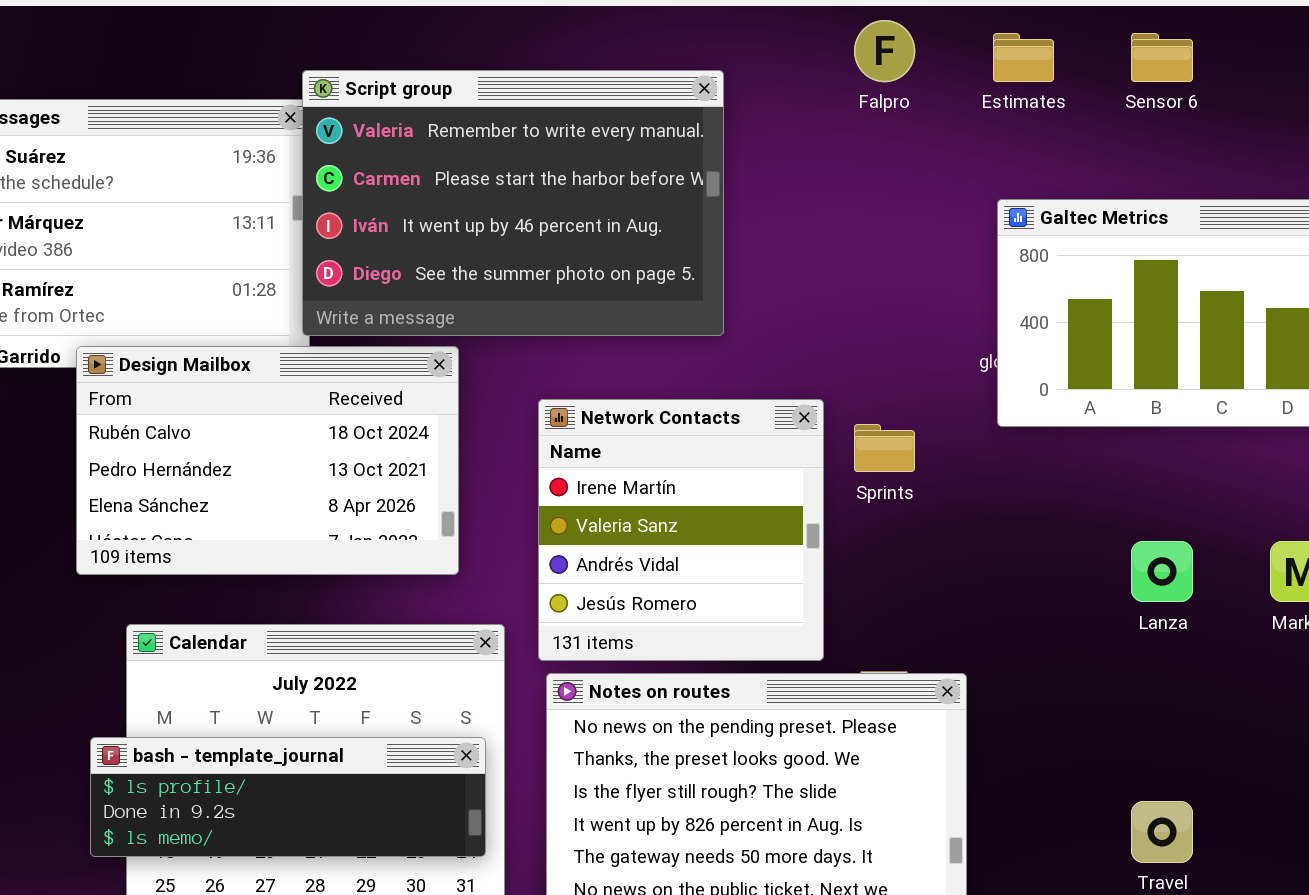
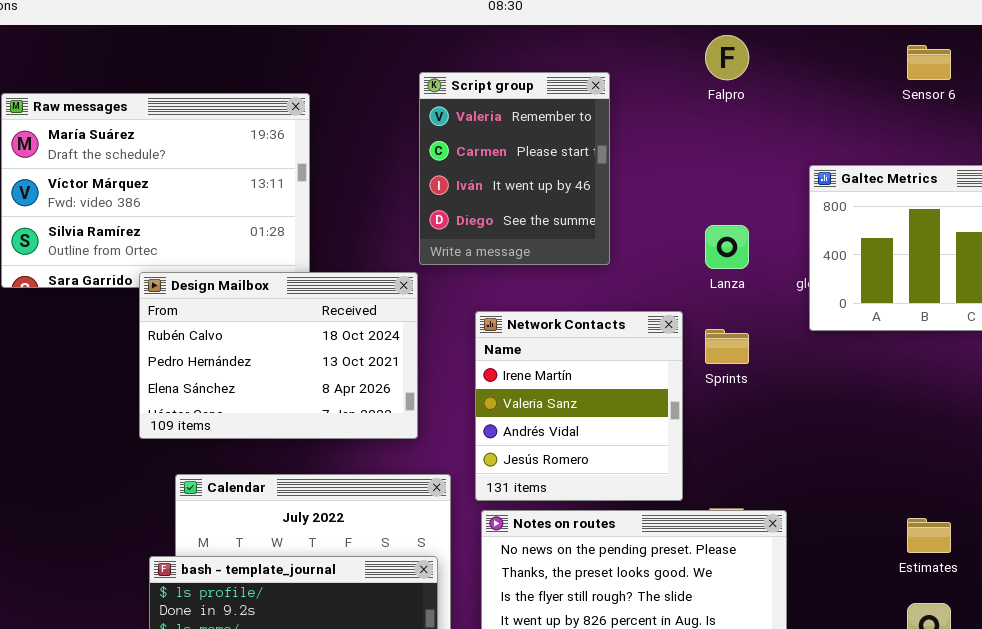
Estimates: [993,33,1054,82] -> [907,518,951,553], moved
Script group: [302,70,724,336] -> [419,72,610,265], resized
Lanza: [1131,541,1193,602] -> [705,225,749,269], moved

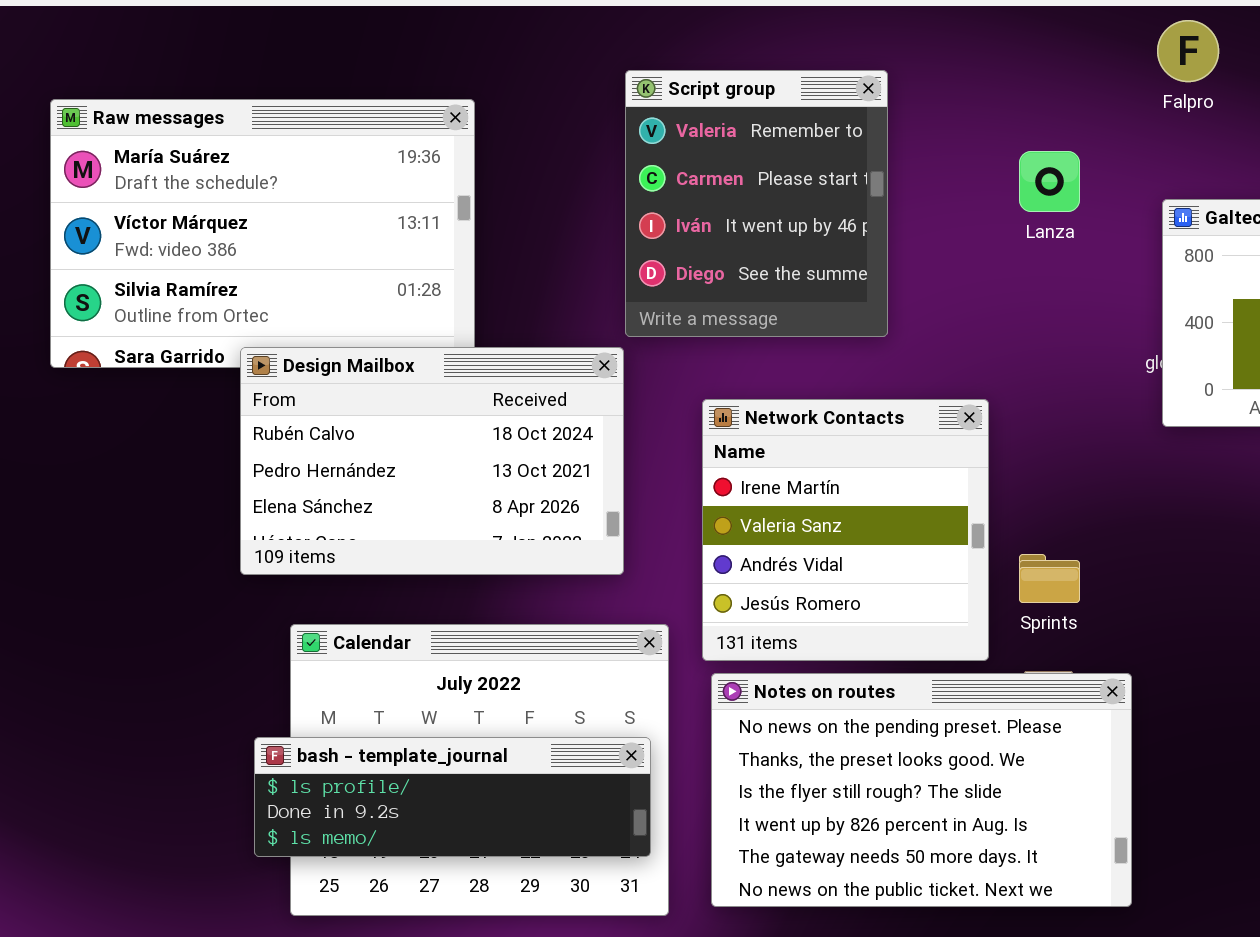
Falpro: [705,35,749,80] -> [1157,20,1219,82], moved
Lanza: [705,225,749,269] -> [1019,151,1080,212], moved
Sprints: [705,329,749,364] -> [1019,554,1080,603], moved

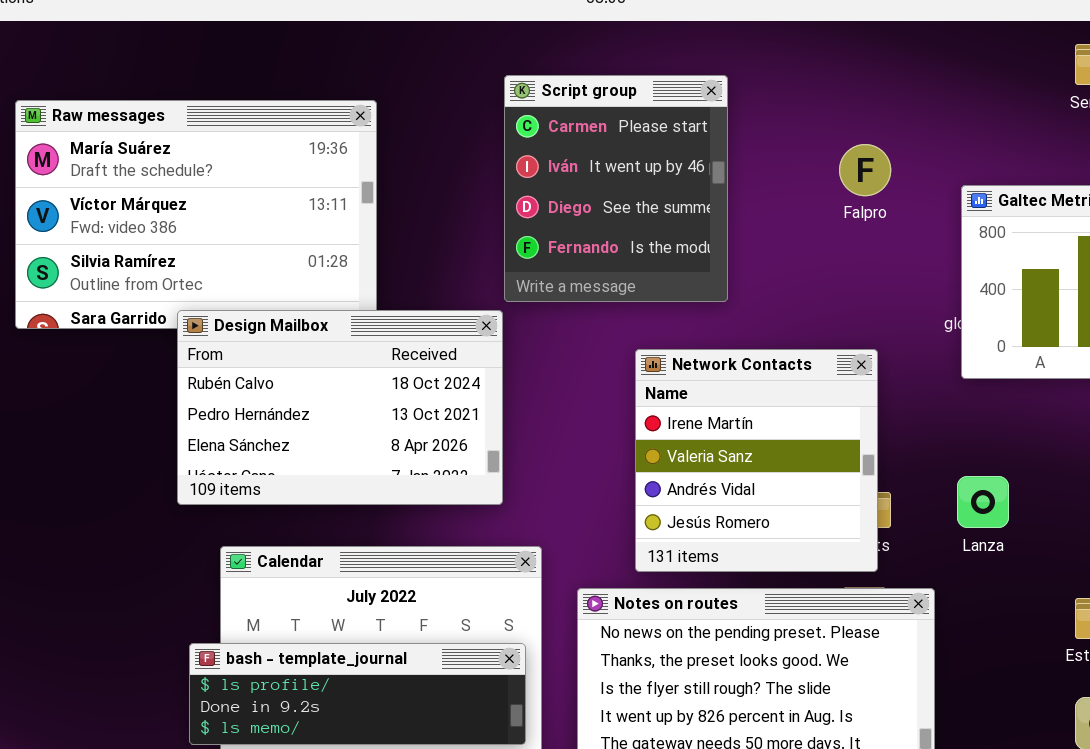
Falpro: [1157,20,1219,82] -> [839,144,891,196], moved
Script group: [625,70,888,337] -> [504,75,728,302], scrolled down 1 row
Lanza: [1019,151,1080,212] -> [957,476,1009,528], moved
Network Contacts: [702,399,989,661] -> [635,349,878,572], moved

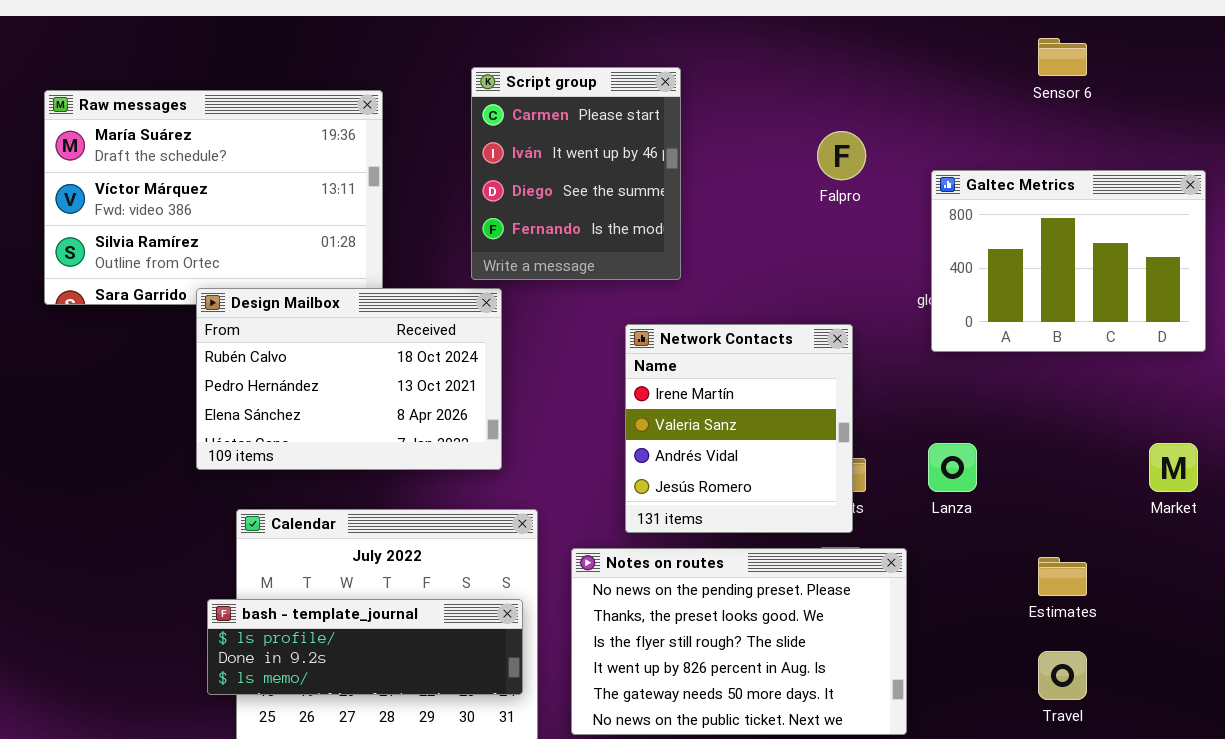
Script group: [504,75,728,302] -> [471,67,681,280], moved

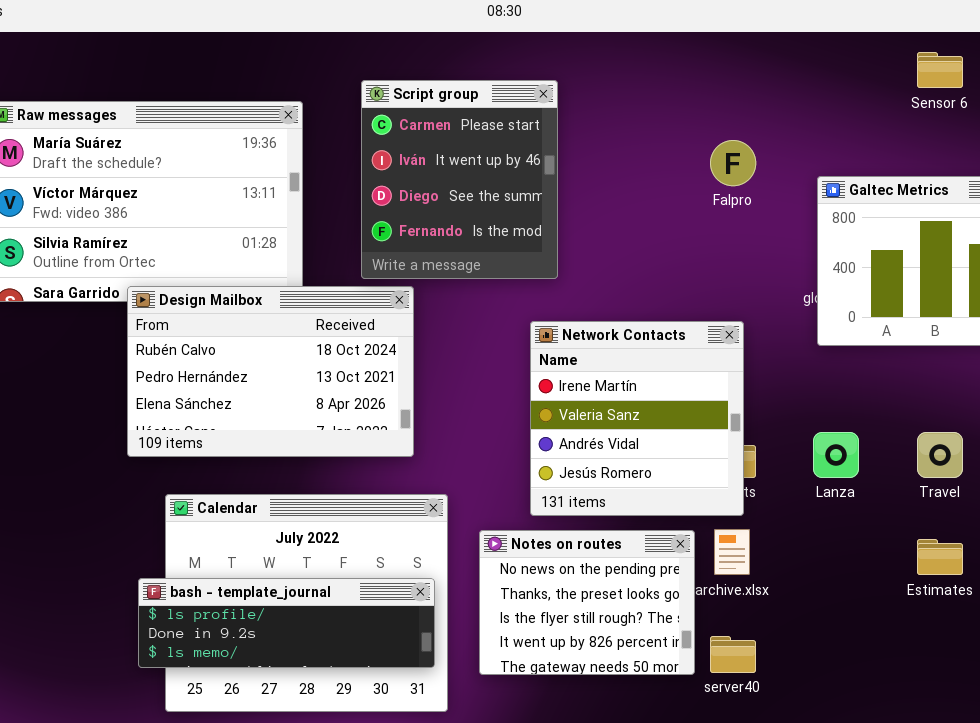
Script group: [471,67,681,280] -> [361,80,558,279], moved
Notes on routes: [571,548,907,735] -> [479,530,695,675], resized
Travel: [1038,651,1087,700] -> [917,432,963,478], moved

